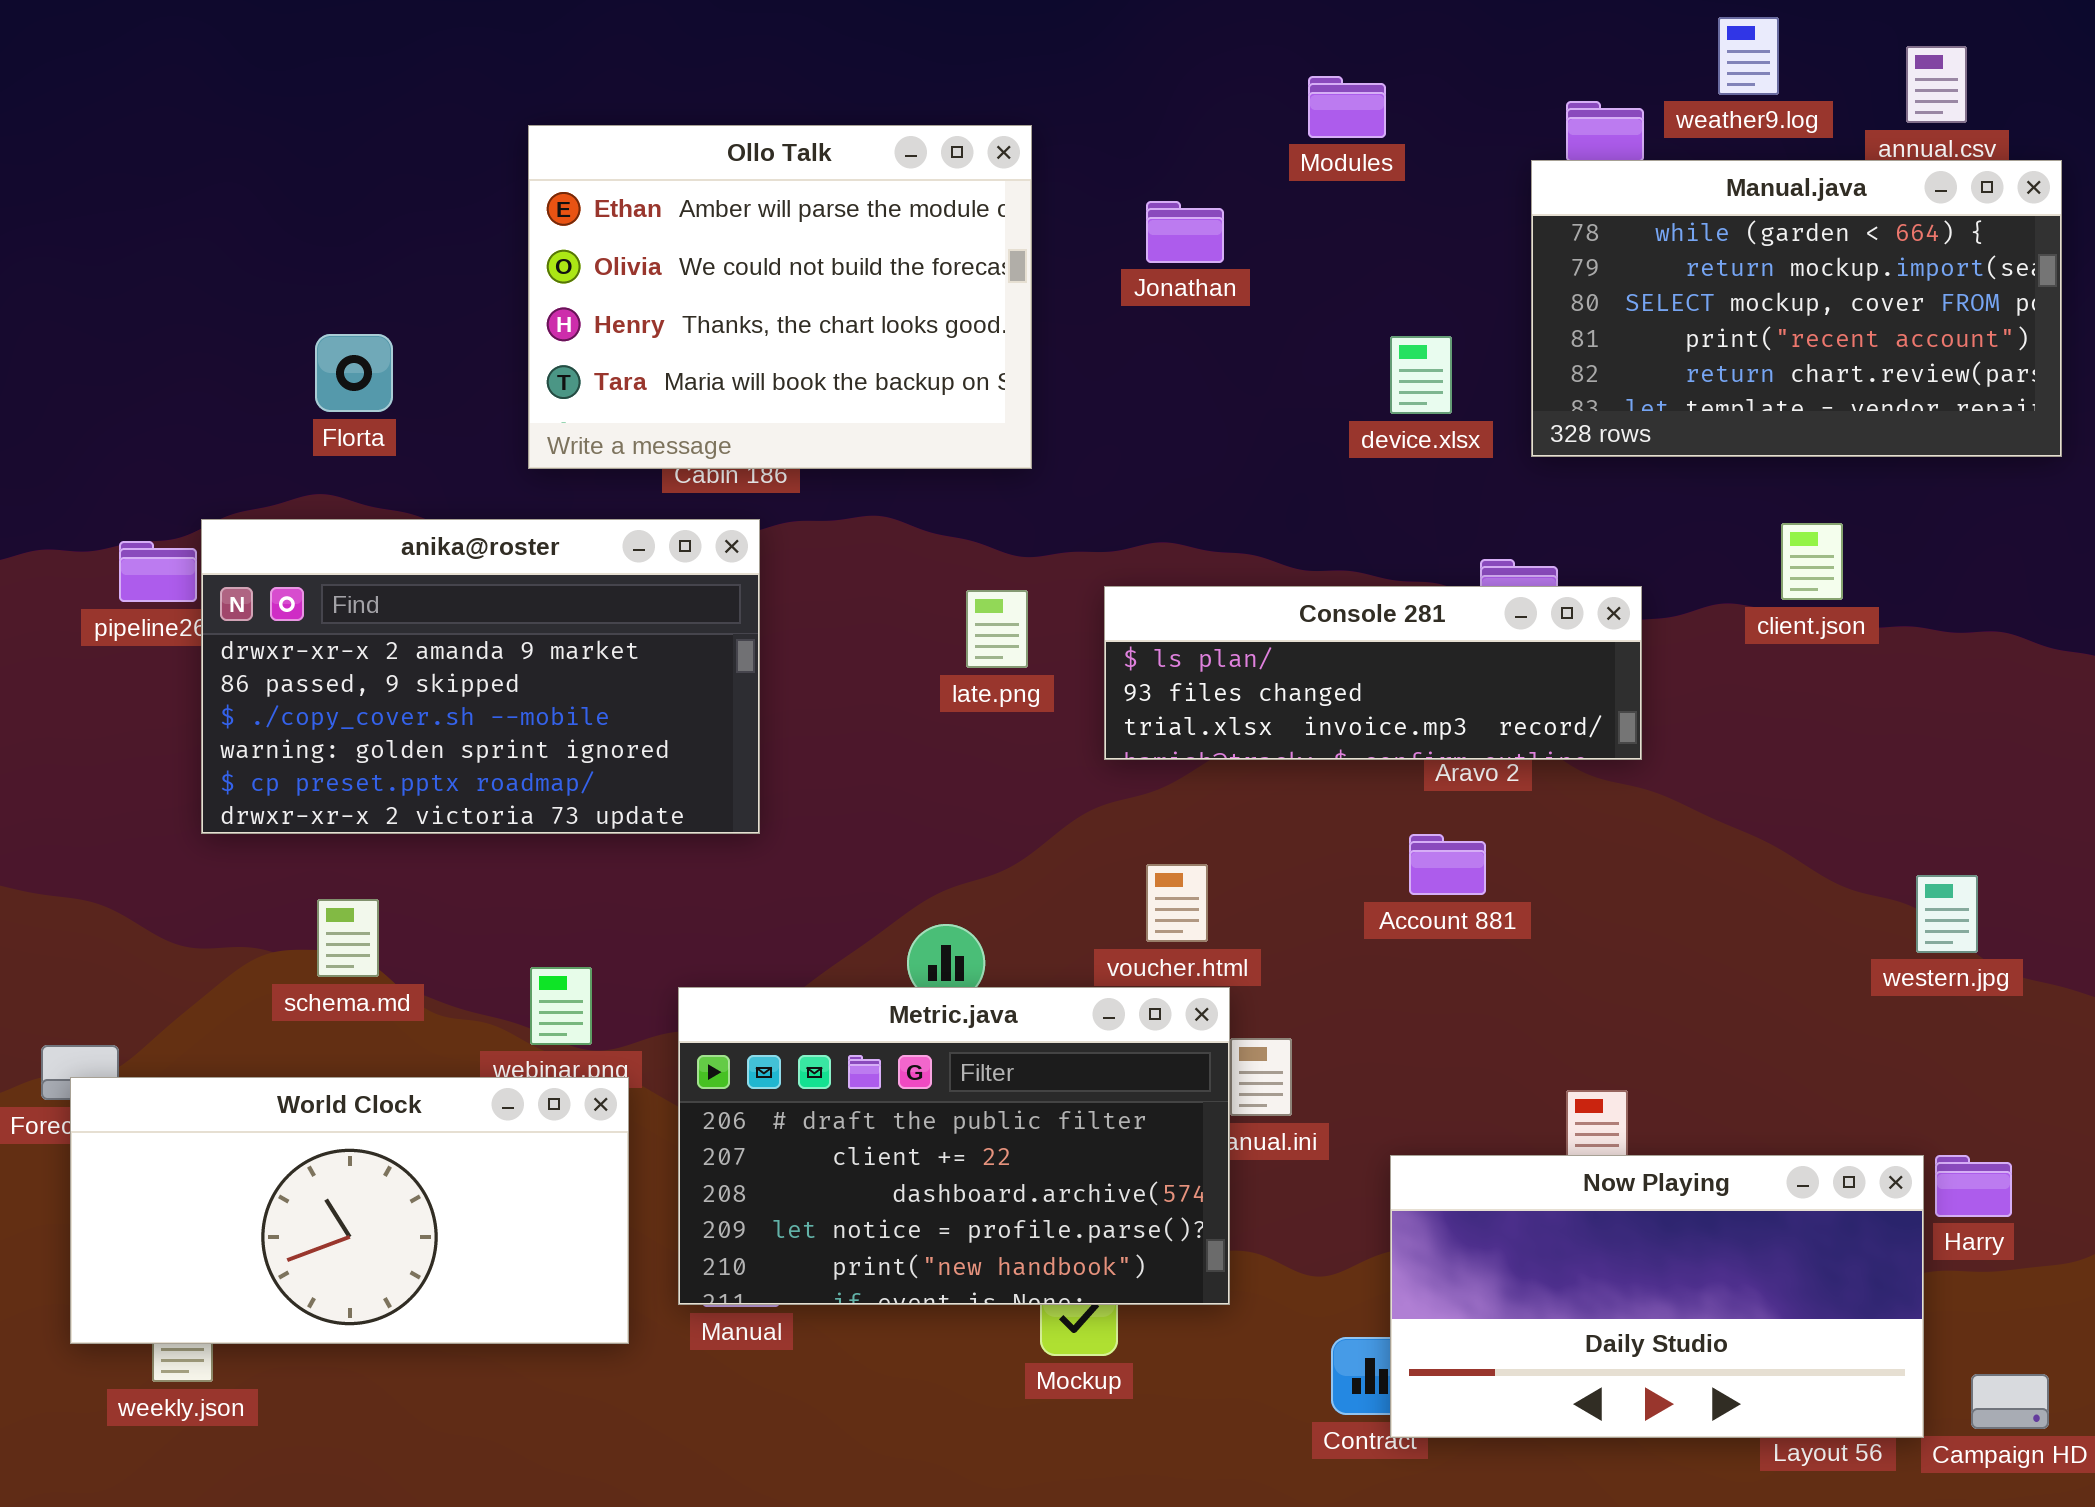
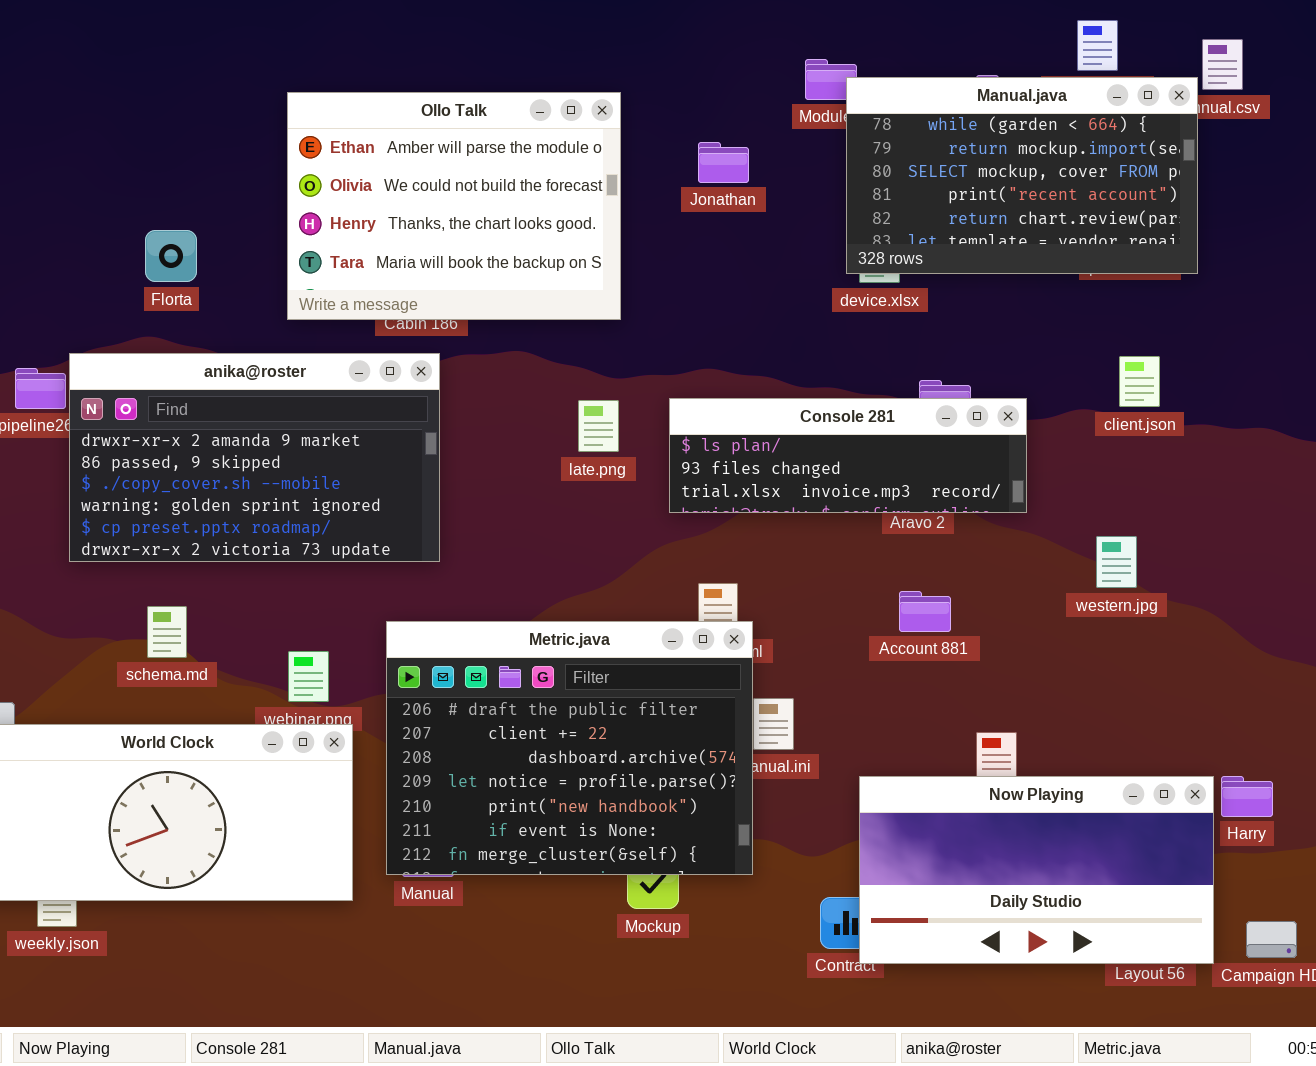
Manual.java: [1531,160,2062,457] -> [846,77,1198,274], moved
Account 881: [1409,834,1486,895] -> [899,591,951,632], moved
western.jpg: [1916,875,1978,953] -> [1096,536,1137,588], moved
Metric.java: [678,987,1230,1305] -> [386,621,753,875], resized

